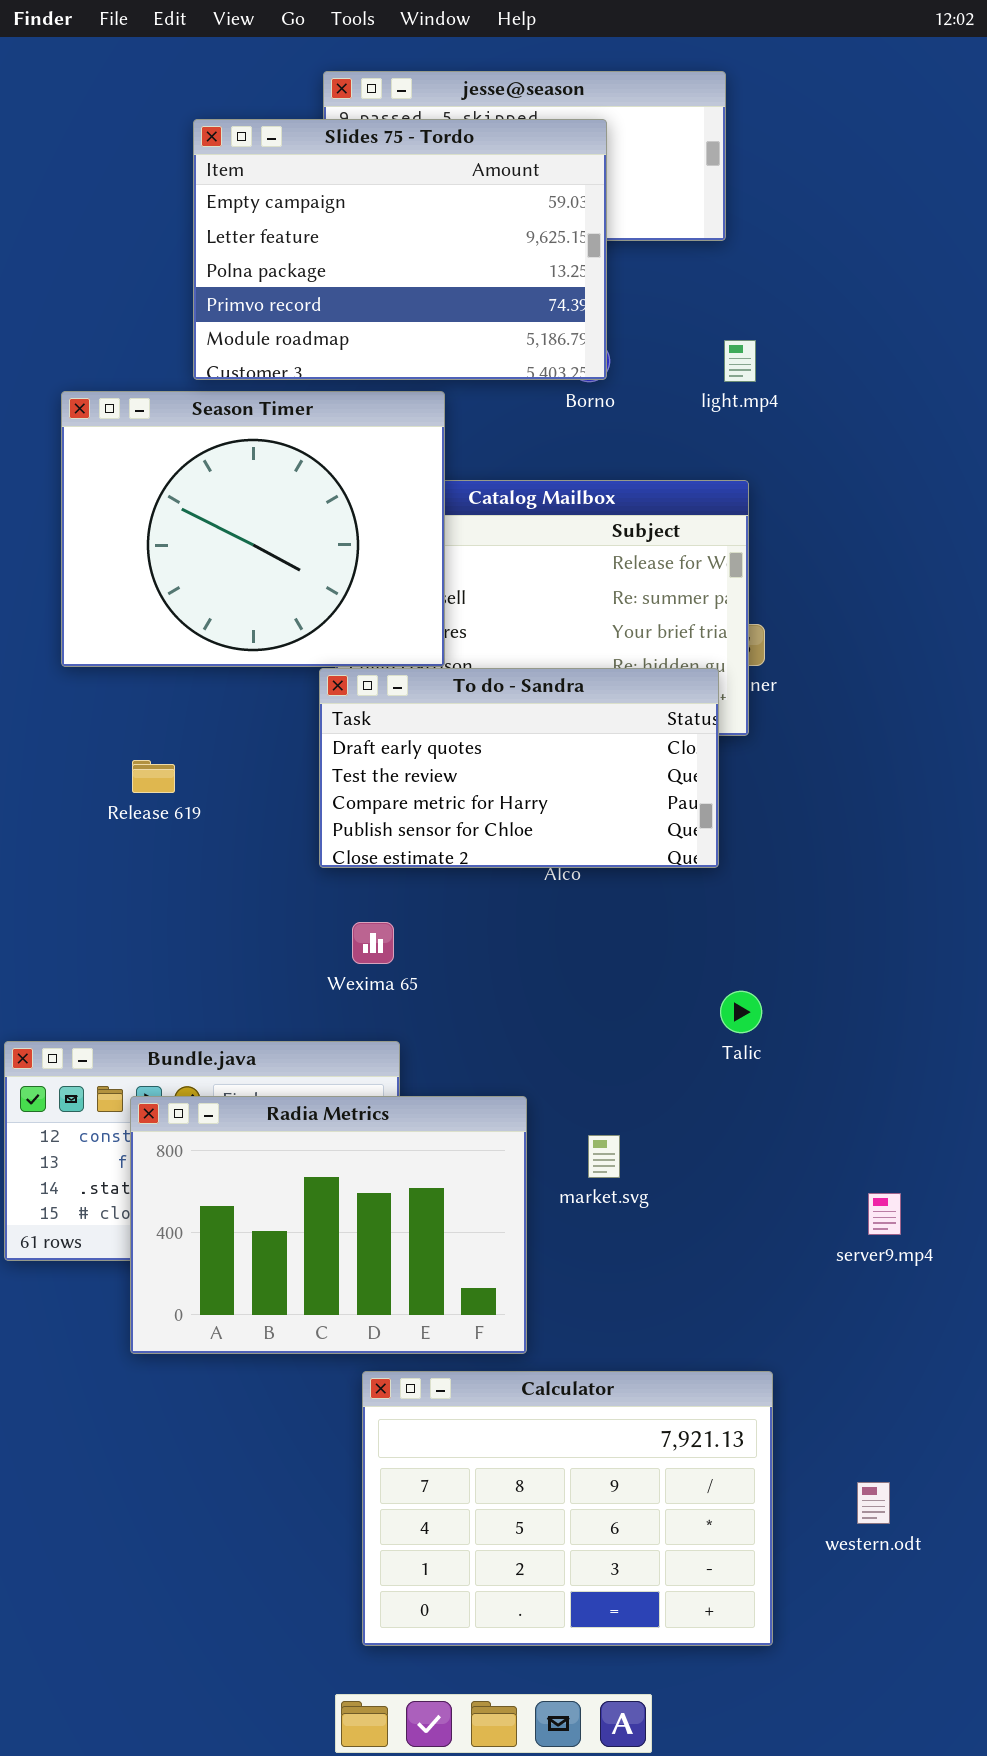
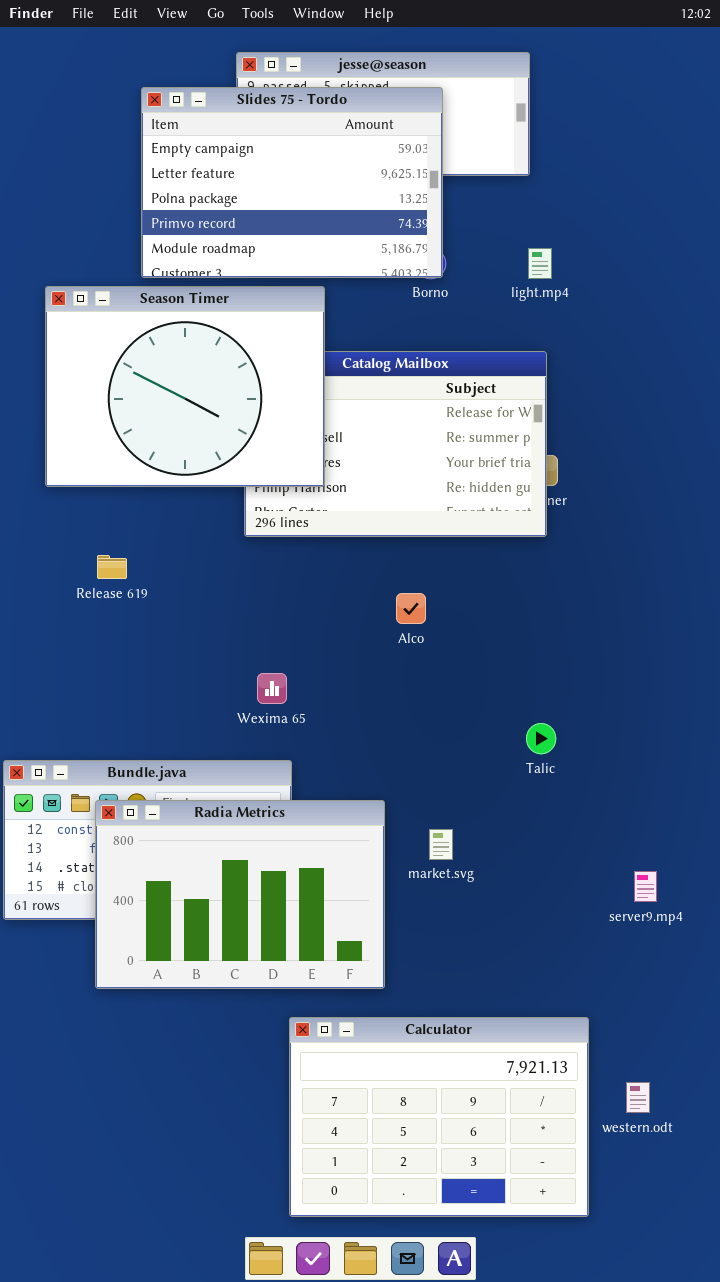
To do - Sandra: [319,668,719,868] -> none, closed
Calculator: [362,1371,773,1646] -> [289,1017,589,1217], moved

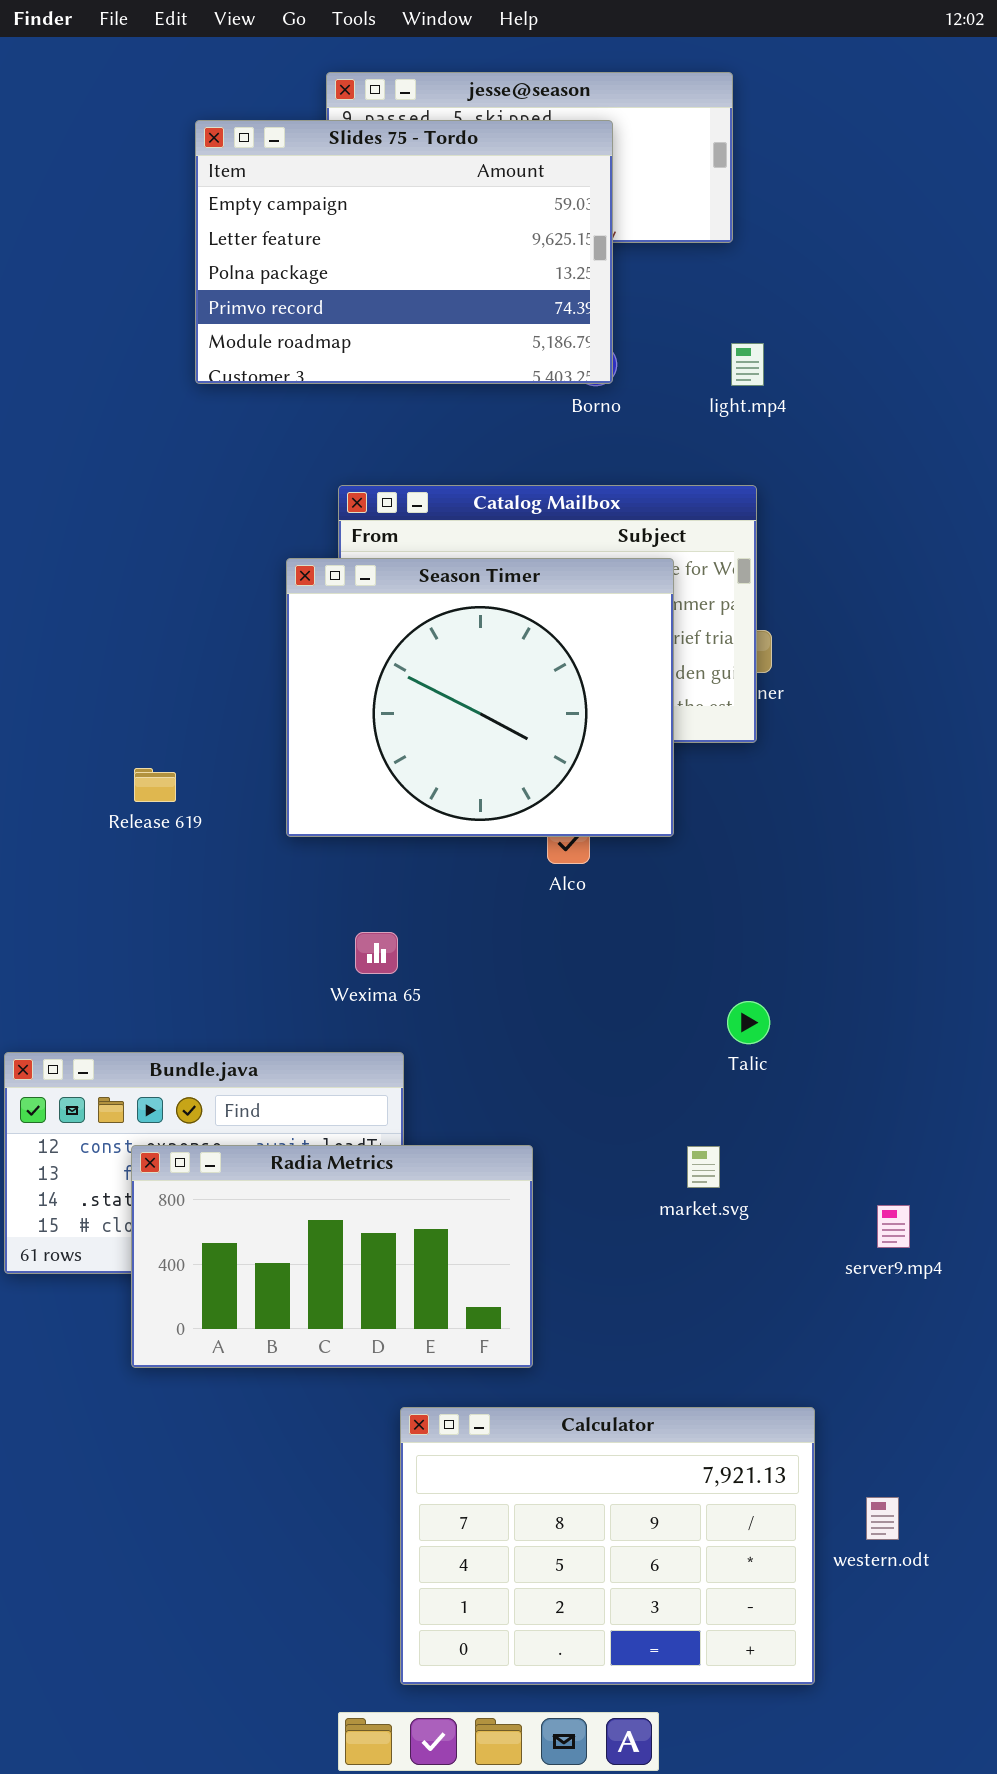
Season Timer: [45,286,325,487] -> [286,558,674,837], moved
Radia Metrics: [95,800,385,989] -> [131,1145,533,1368], resized
market.svg: [429,829,453,860] -> [687,1146,720,1188], moved

